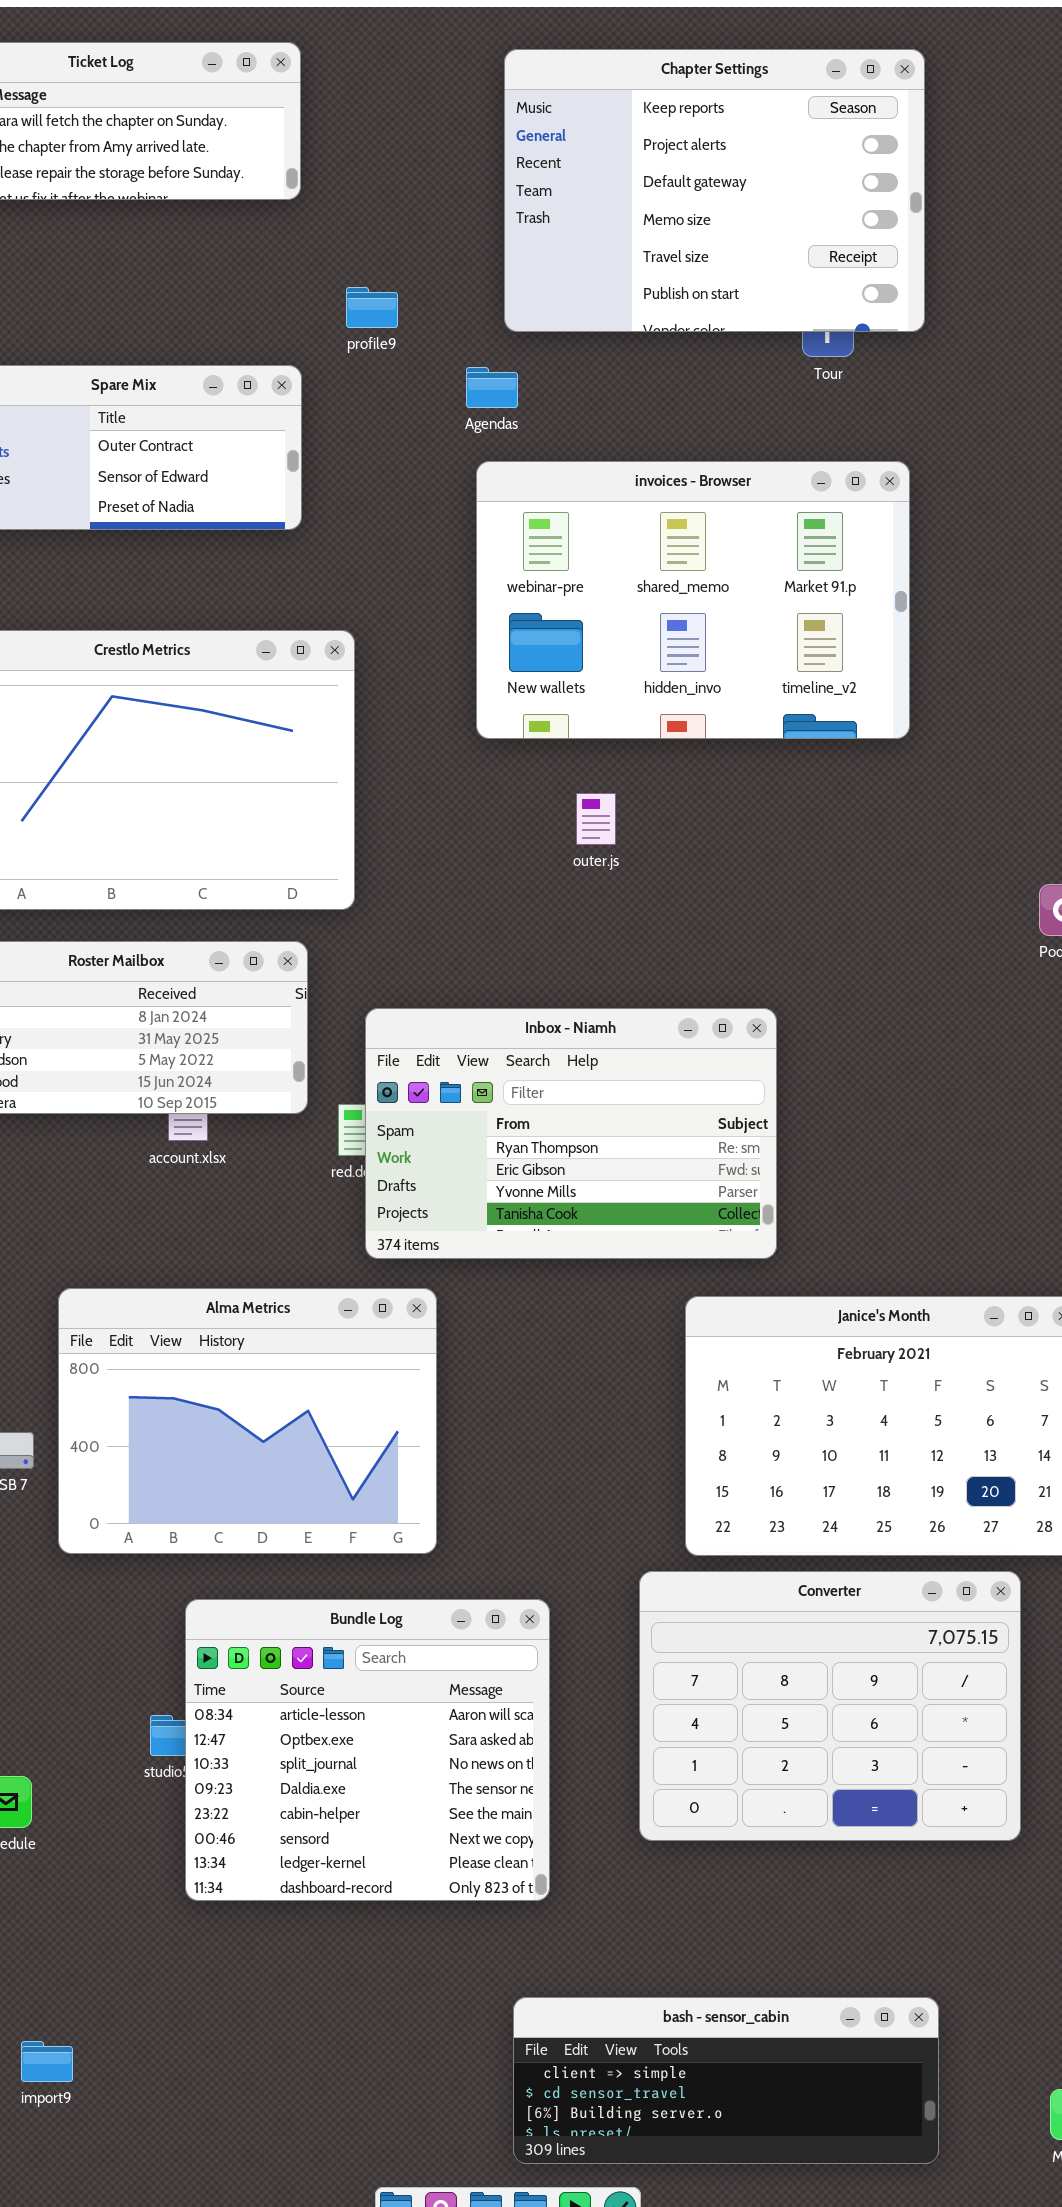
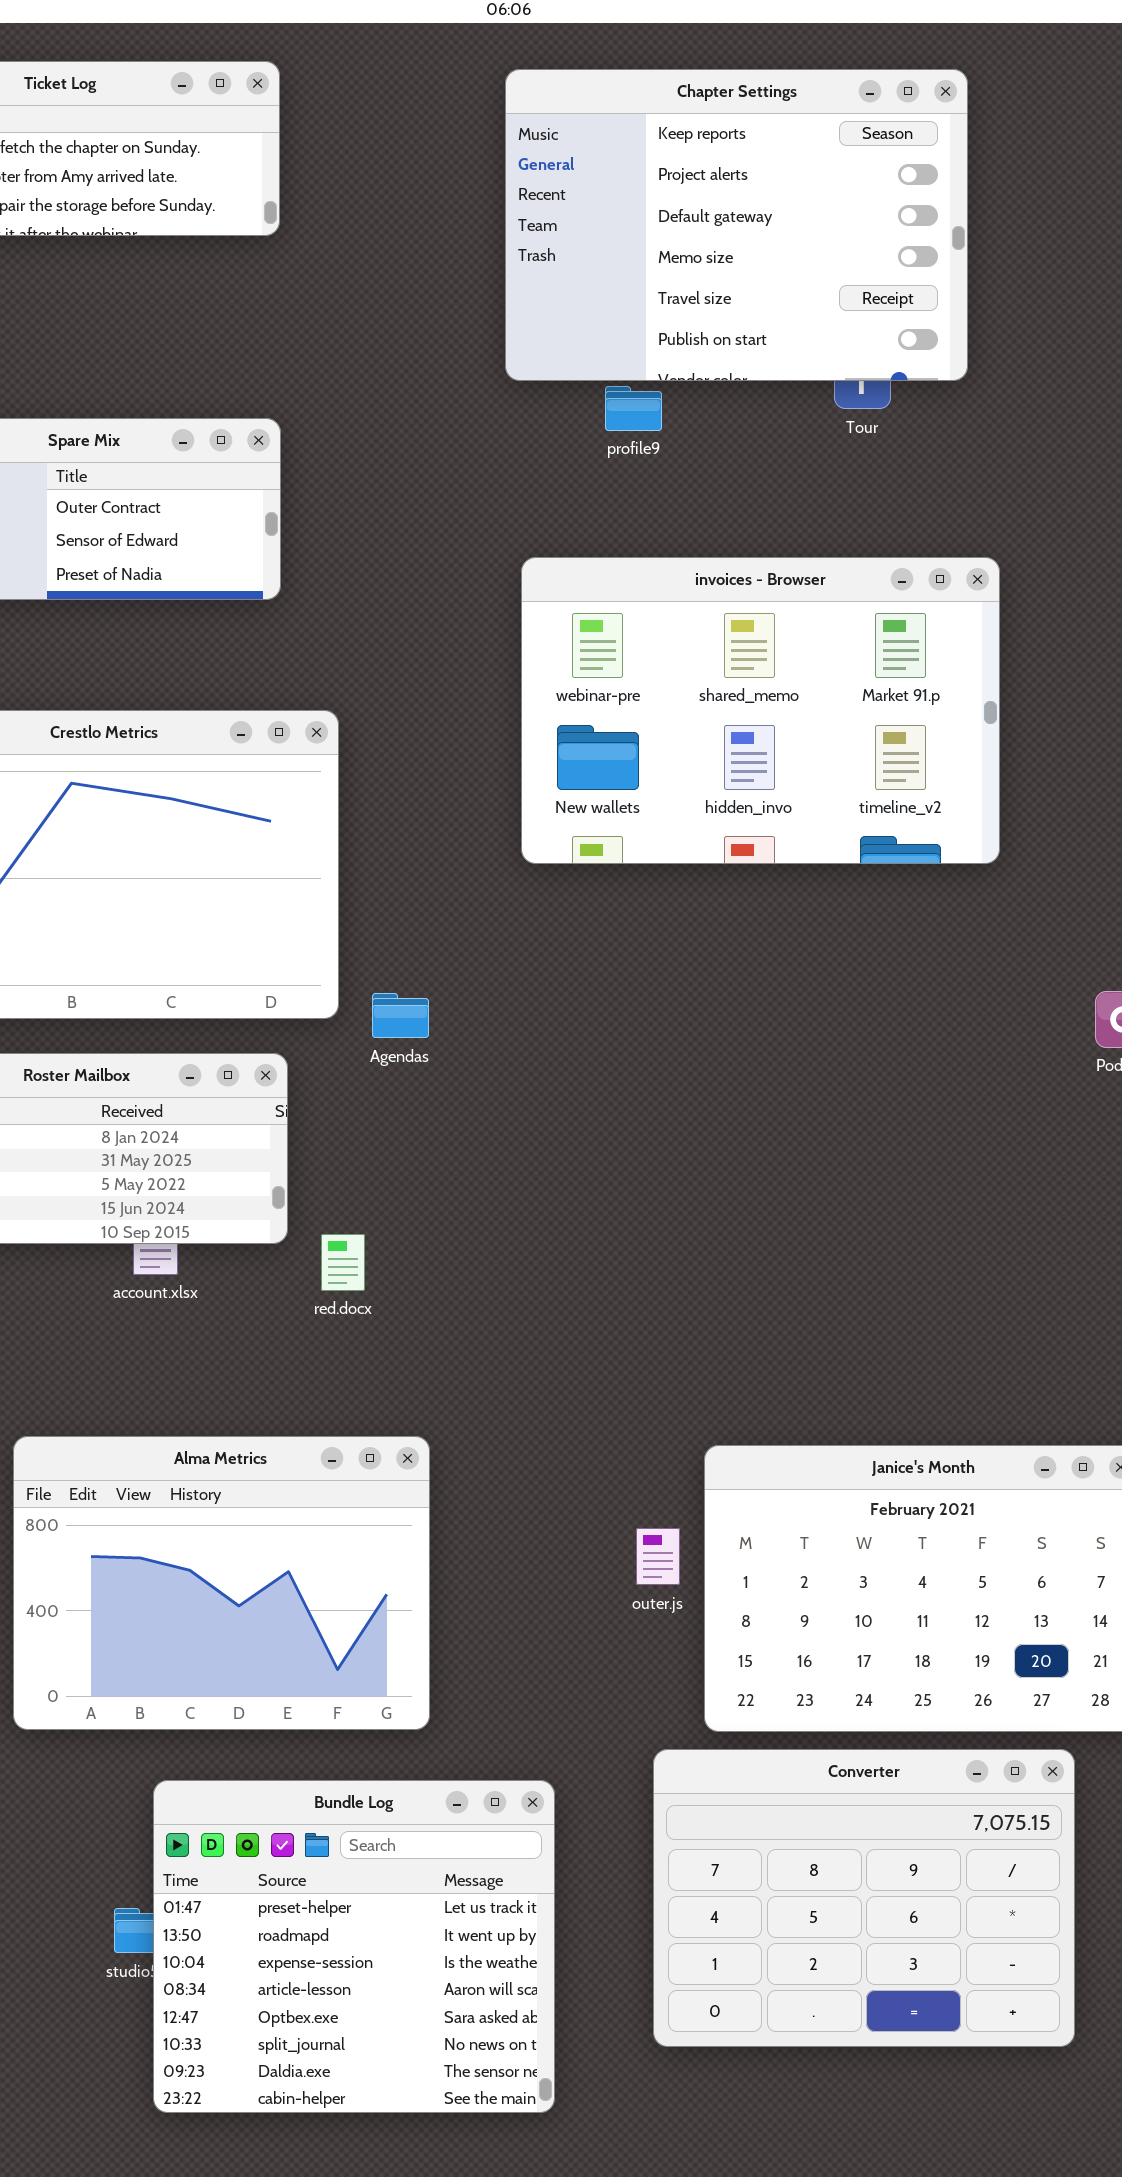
profile9: [346,287,398,328] -> [605,386,662,431], moved
Agendas: [466,367,518,408] -> [372,993,429,1038], moved
invoices - Browser: [476,461,910,739] -> [521,557,1000,864], moved
outer.js: [576,793,616,845] -> [636,1528,680,1585], moved
Inbox - Niamh: [365,1008,777,1259] -> none, closed
Bundle Log: [185,1599,550,1901] -> [153,1780,555,2113], scrolled up 3 rows

